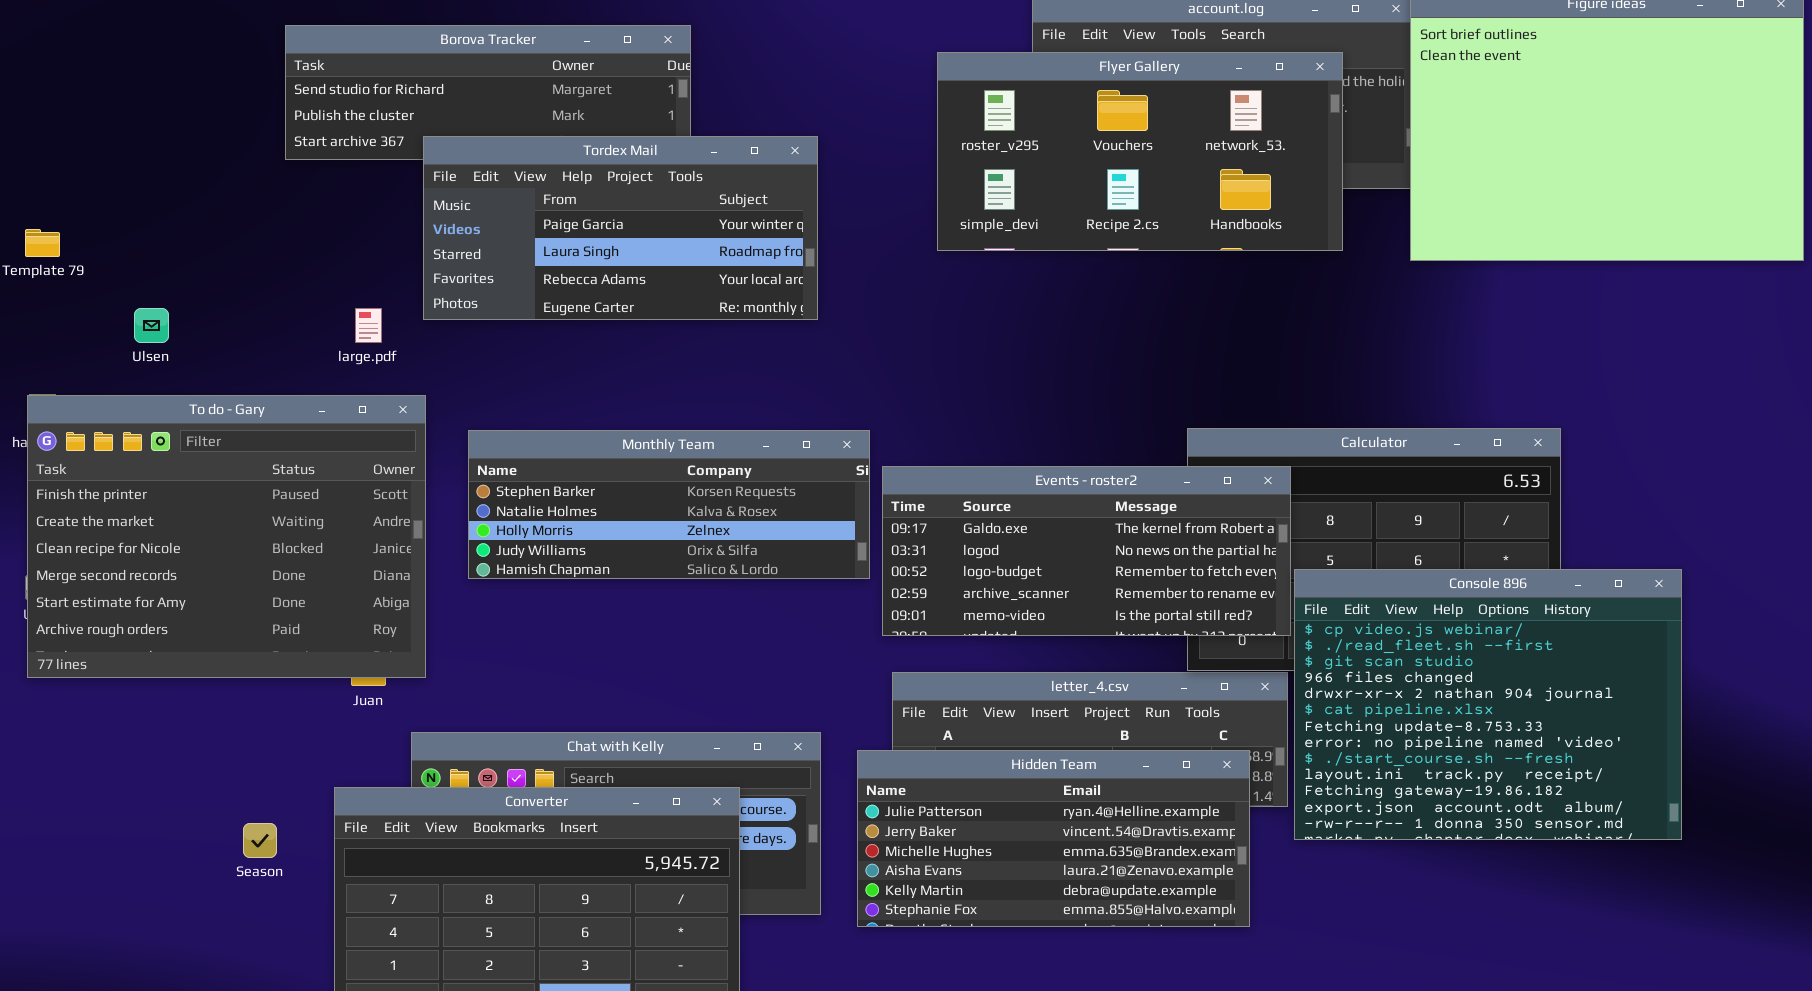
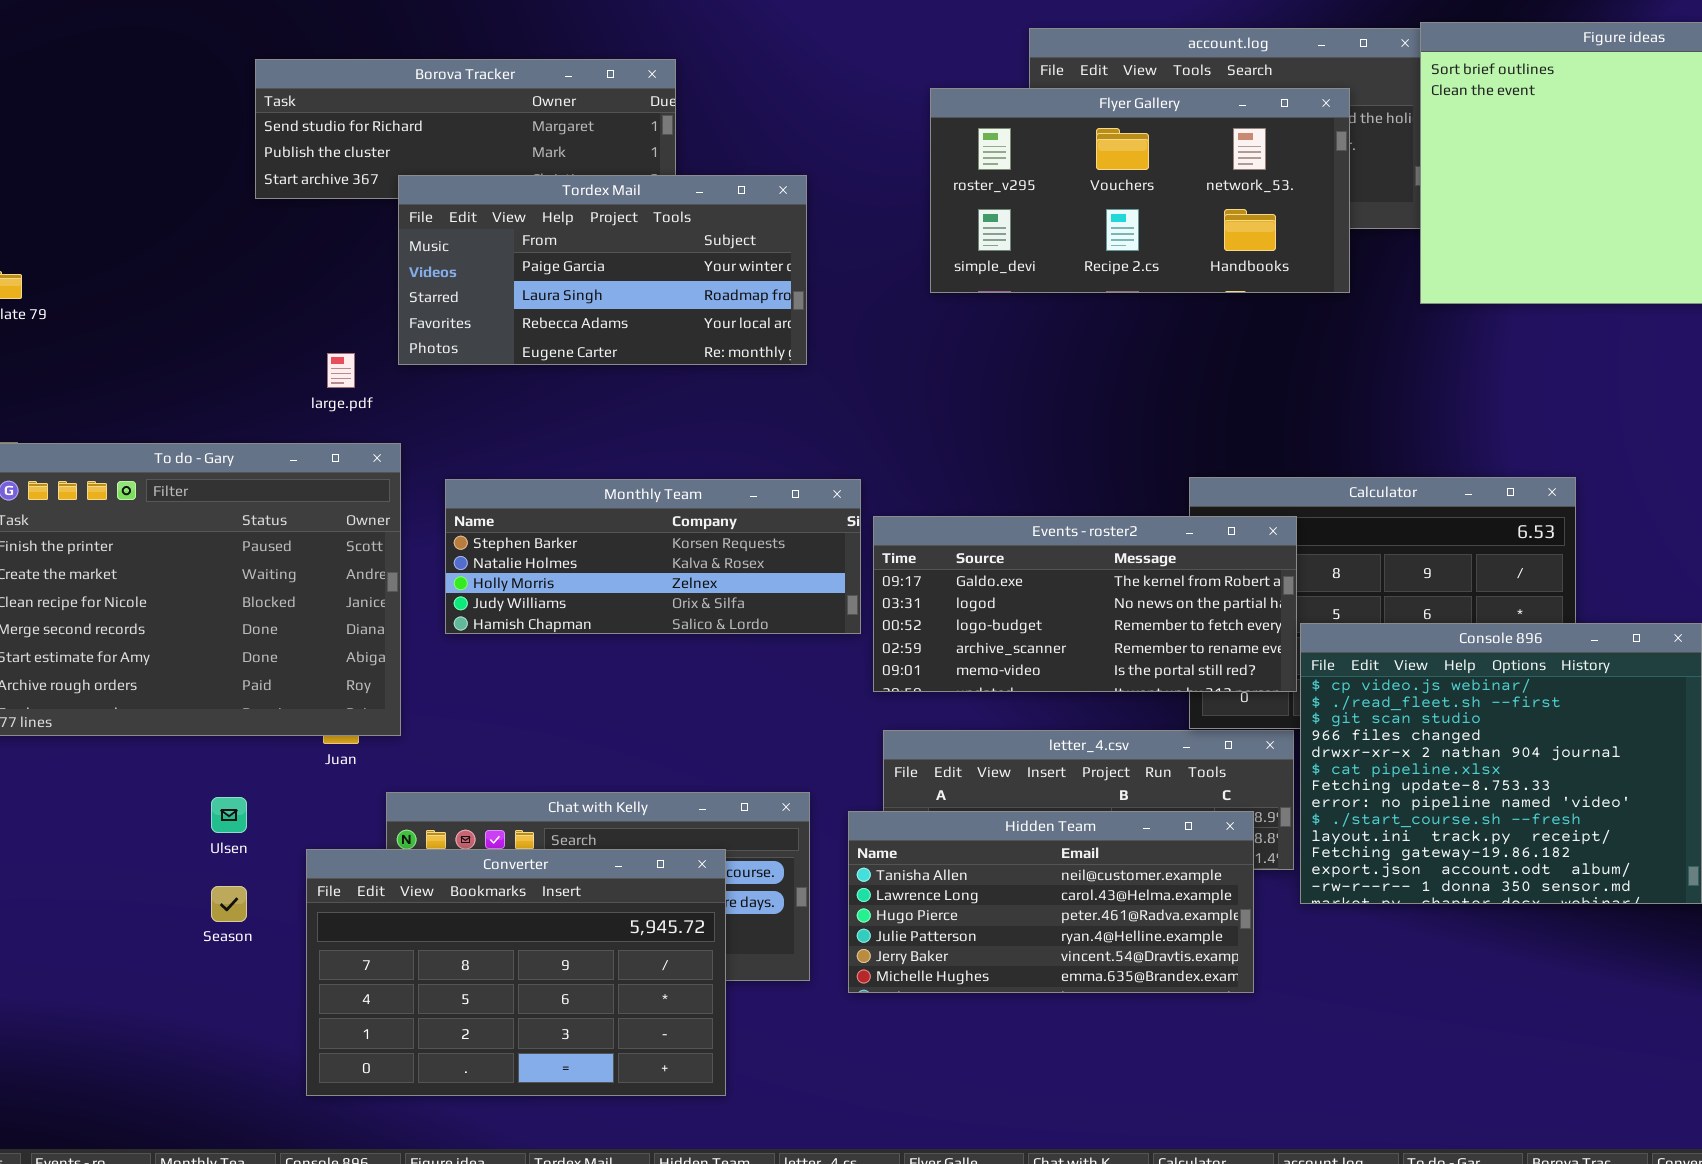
Ulsen: [134,308,169,343] -> [211,797,247,833], moved
Hidden Team: [857,750,1250,927] -> [848,811,1254,993], scrolled up 3 rows

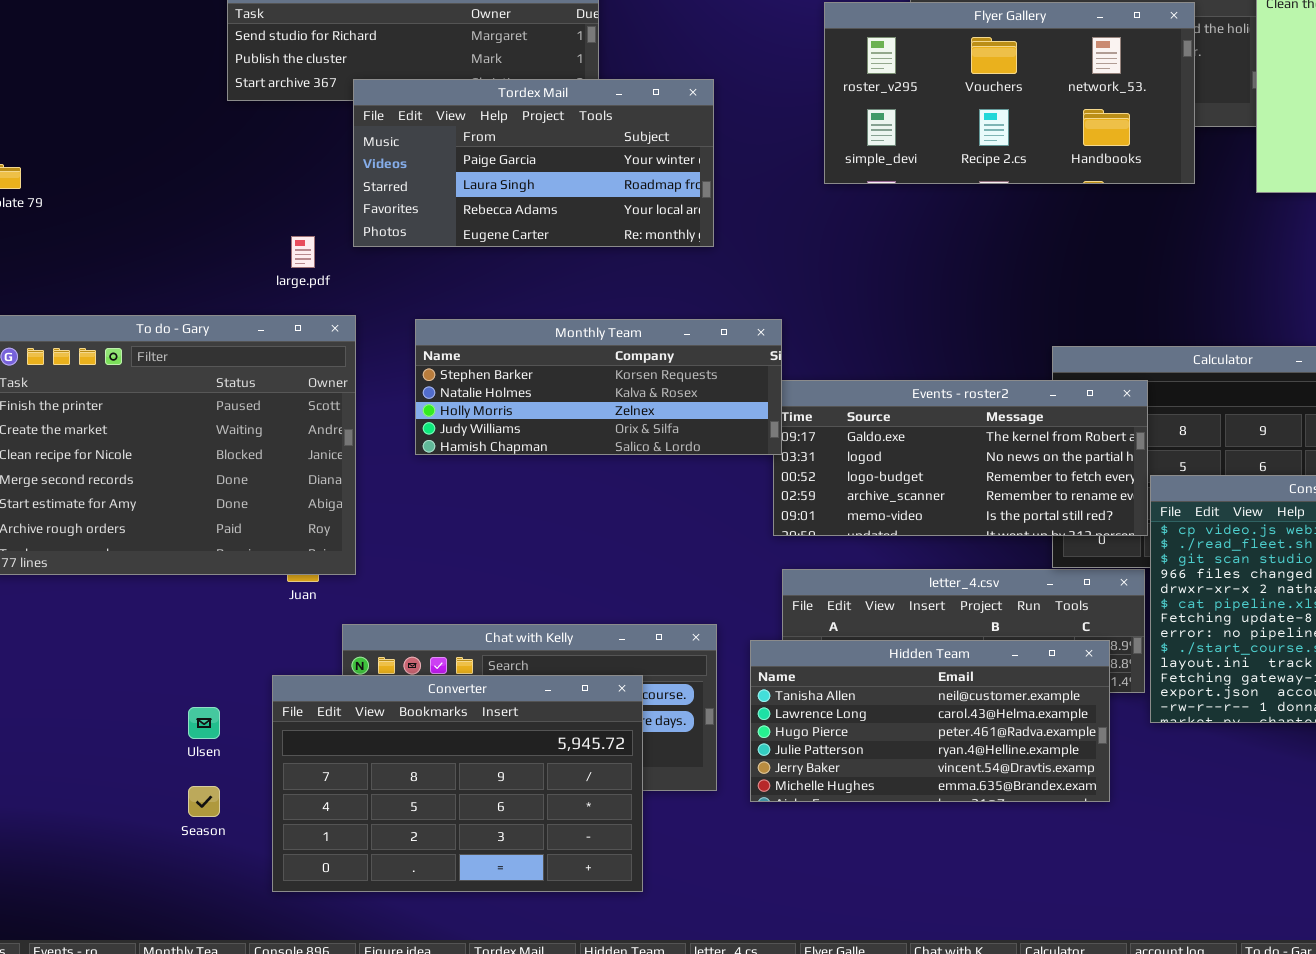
Monthly Team: [445,479,861,634] -> [415,319,782,455], moved
Ulsen: [211,797,247,833] -> [188,707,220,739], moved
Season: [211,886,247,922] -> [188,786,220,817], moved

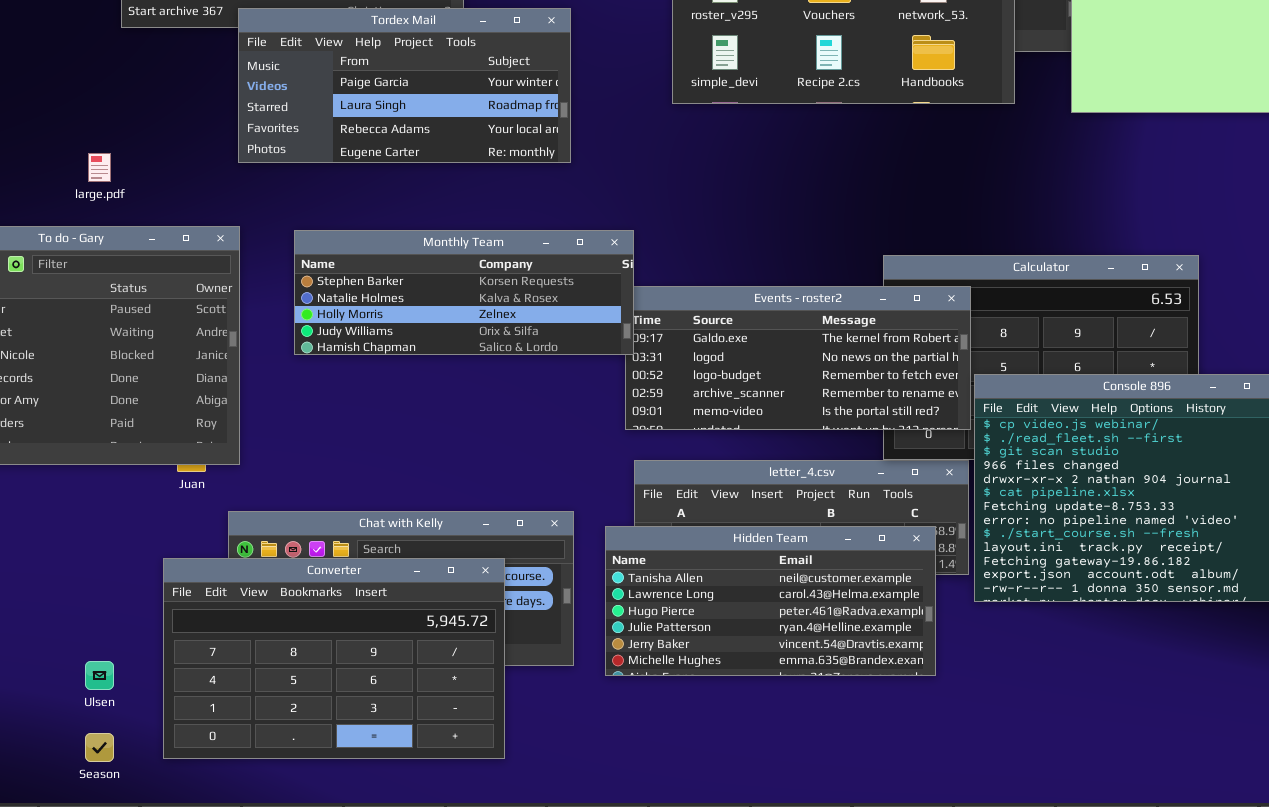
large.pdf: [291,236,315,268] -> [88,153,111,182], moved
Ulsen: [188,707,220,739] -> [85,661,114,690], moved
Season: [188,786,220,817] -> [85,733,114,762], moved

